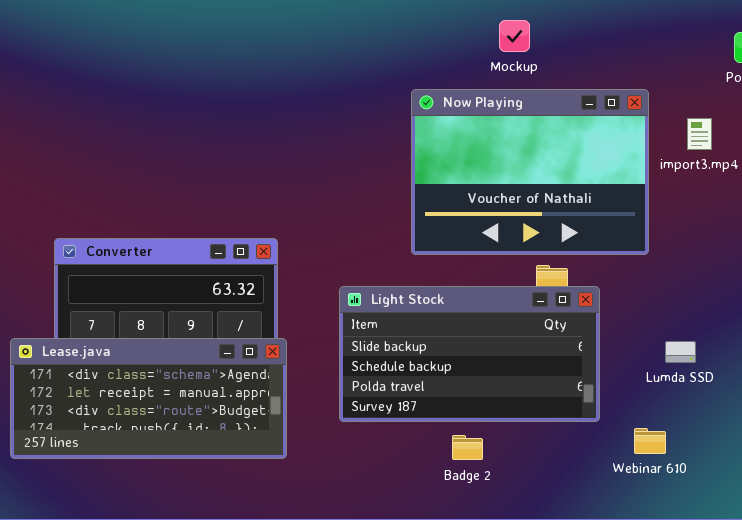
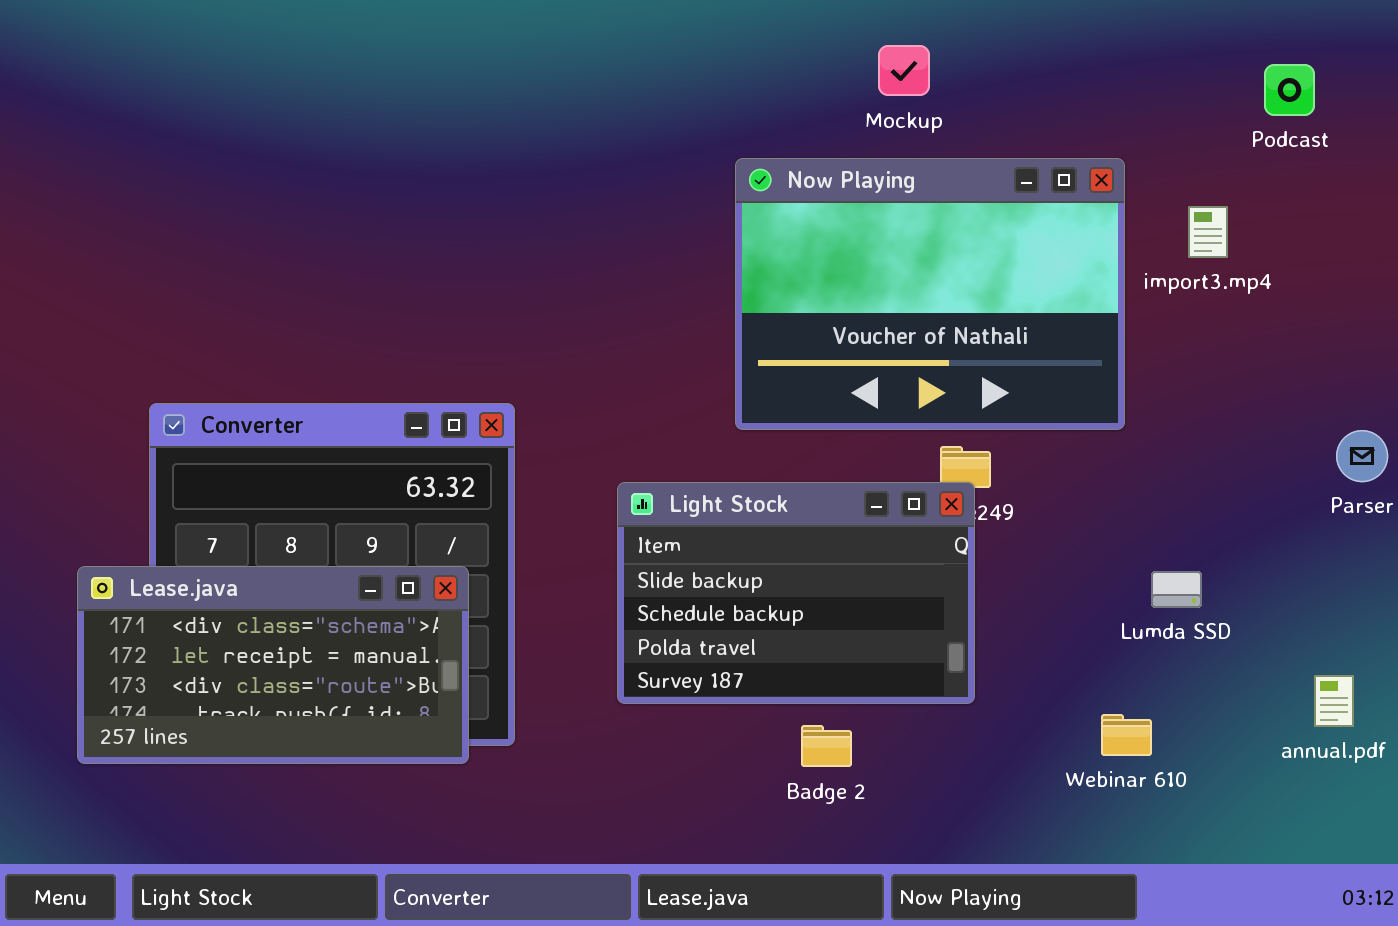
Light Stock: [339,286,600,422] -> [617,482,975,704], resized
Lease.java: [10,338,287,459] -> [77,566,469,764], resized

